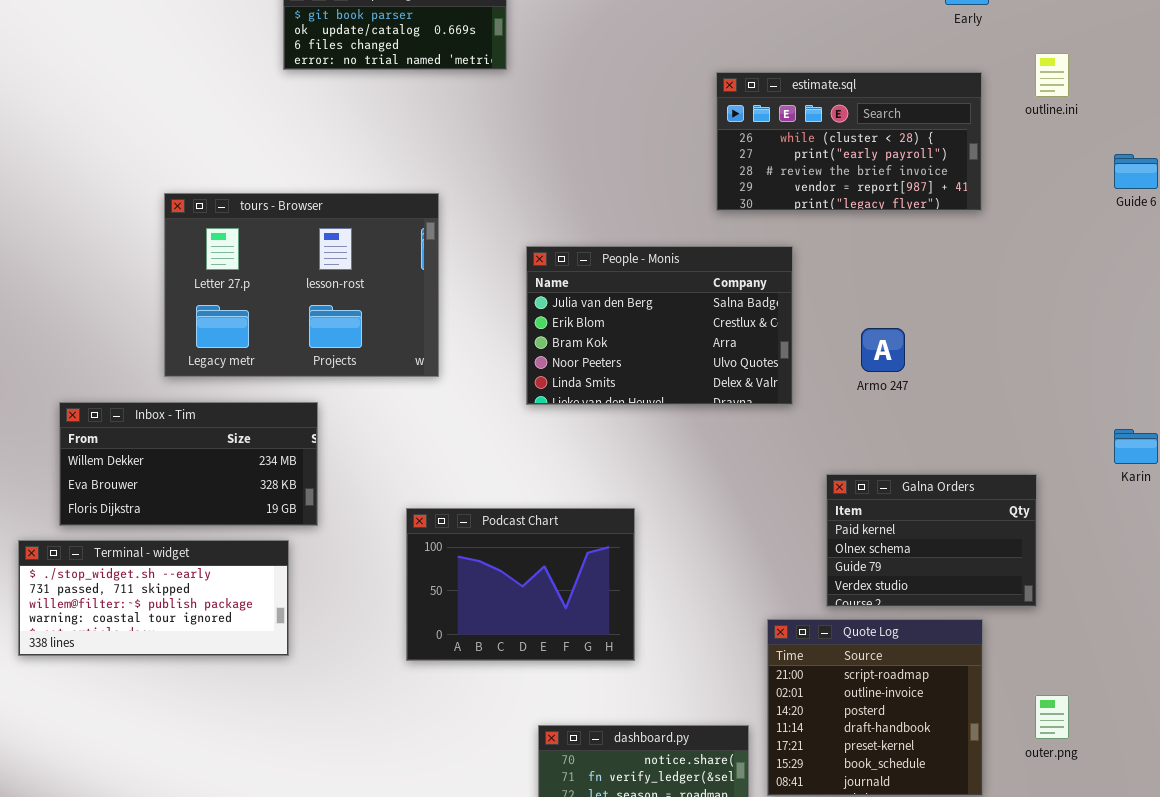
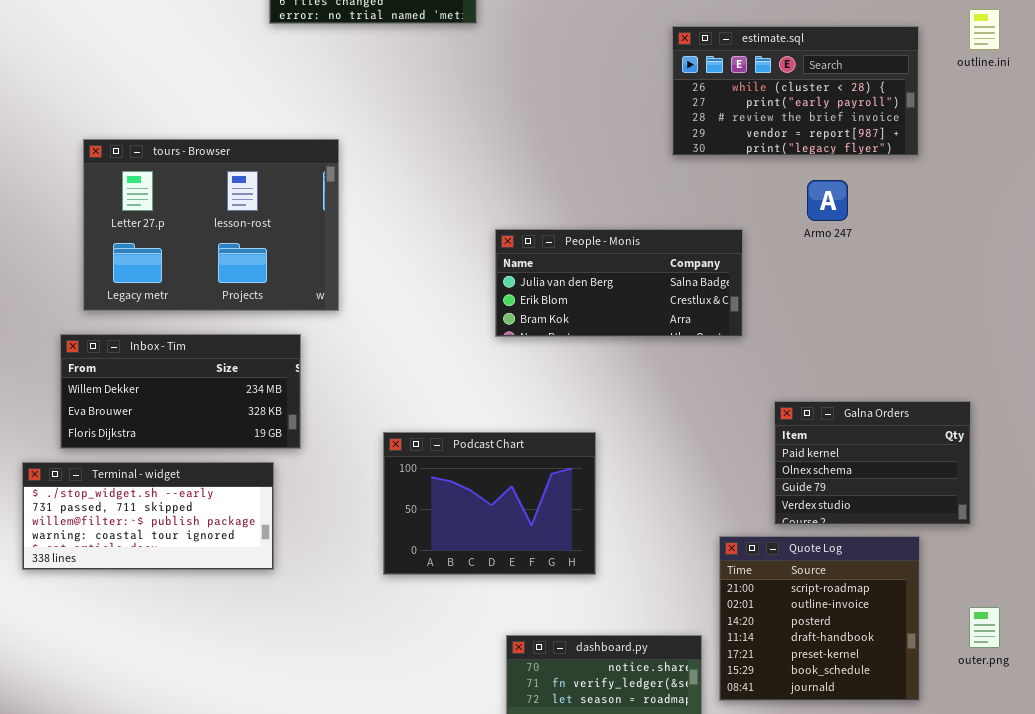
tours - Browser: [164,193,439,377] -> [83,139,339,311], moved
People - Monis: [526,246,793,405] -> [495,229,743,337], resized
Armo 247: [861,328,905,372] -> [807,180,848,221], moved

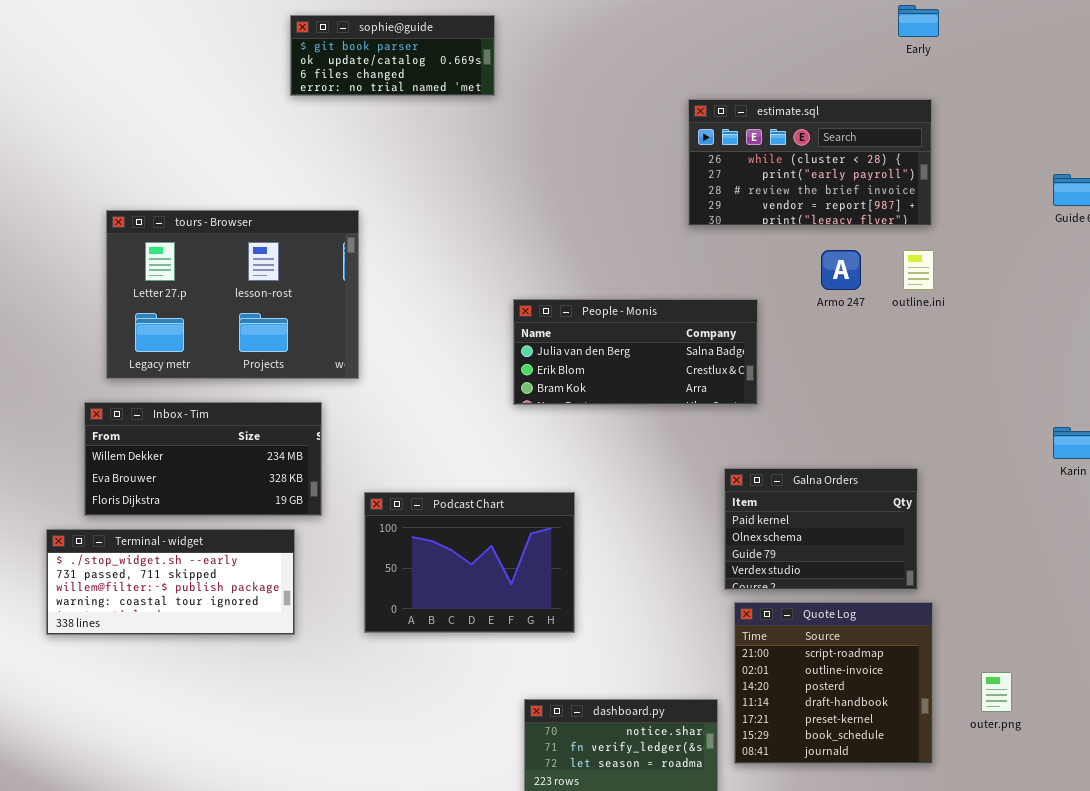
outline.ini: [969,9,1000,50] -> [903,250,934,290], moved
Galna Orders: [774,401,971,525] -> [724,468,918,590], moved
Podcast Chart: [383,432,596,575] -> [364,492,575,633], moved

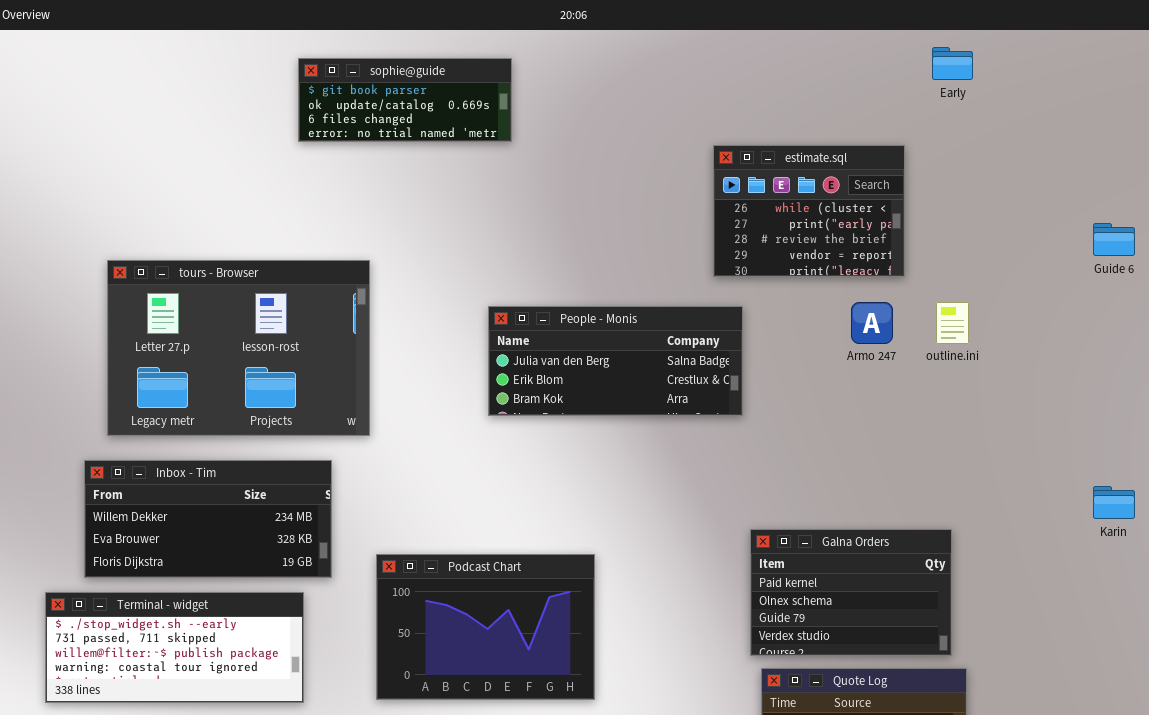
estimate.sql: [688,99,932,226] -> [713,145,905,277], resized
People - Monis: [513,299,758,405] -> [488,306,743,416], moved

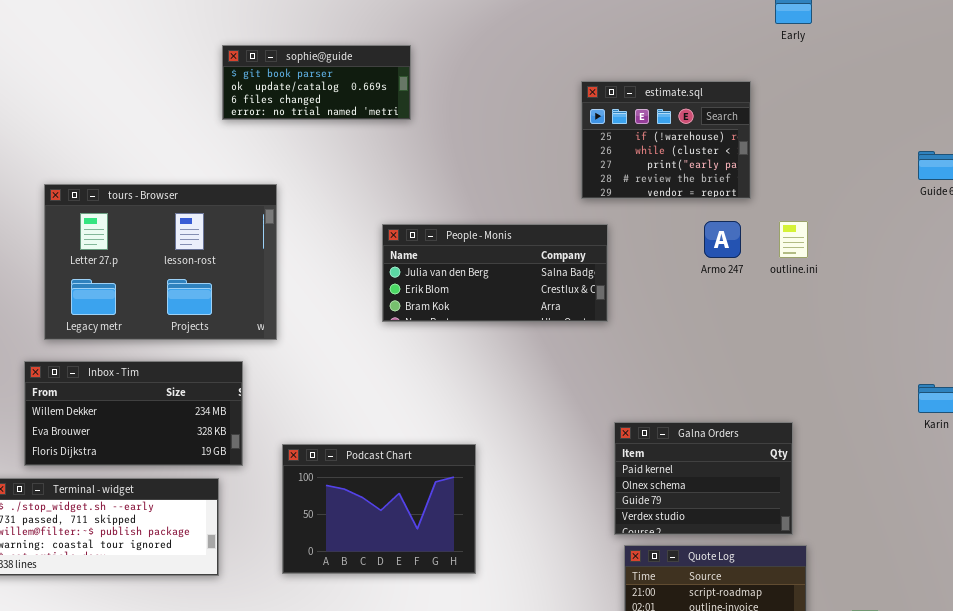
sophie@guide: [298,58,512,142] -> [222,45,411,120], moved
estimate.sql: [713,145,905,277] -> [581,81,751,199], scrolled up 1 row

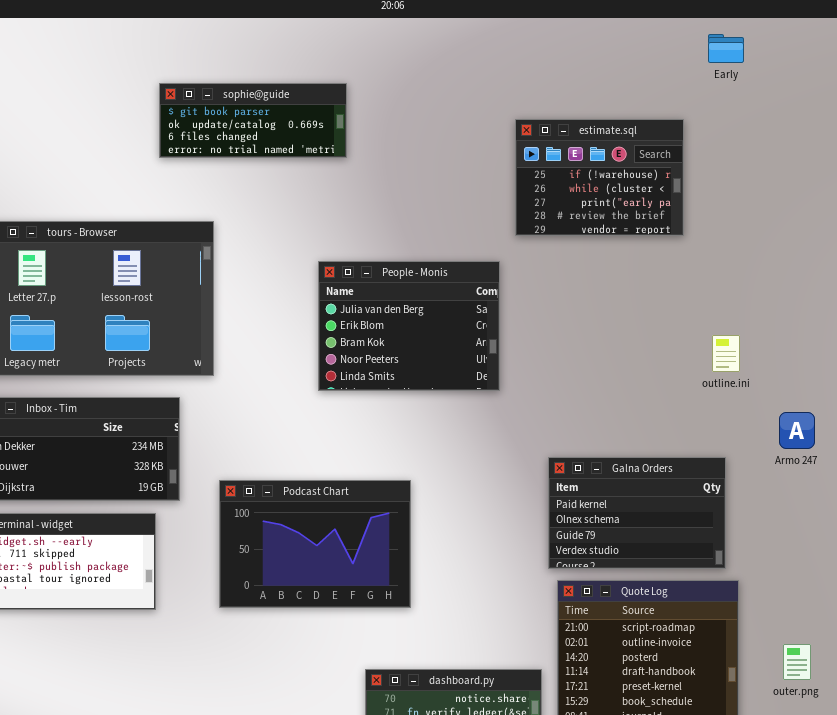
Armo 247: [704,221,741,258] -> [779,412,815,449], moved
outline.ini: [779,221,808,258] -> [712,335,740,372], moved
People - Monis: [382,224,608,322] -> [318,261,500,391], resized

